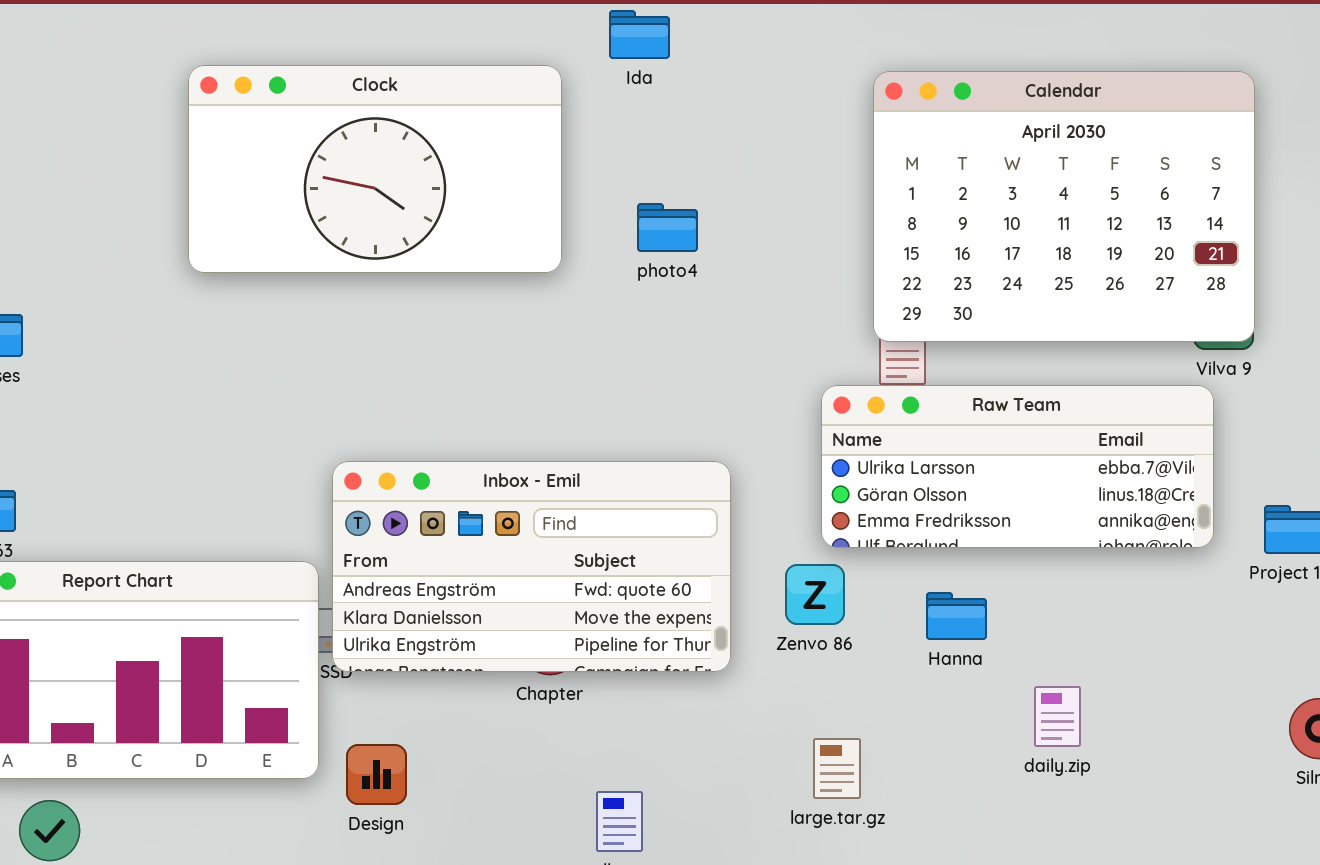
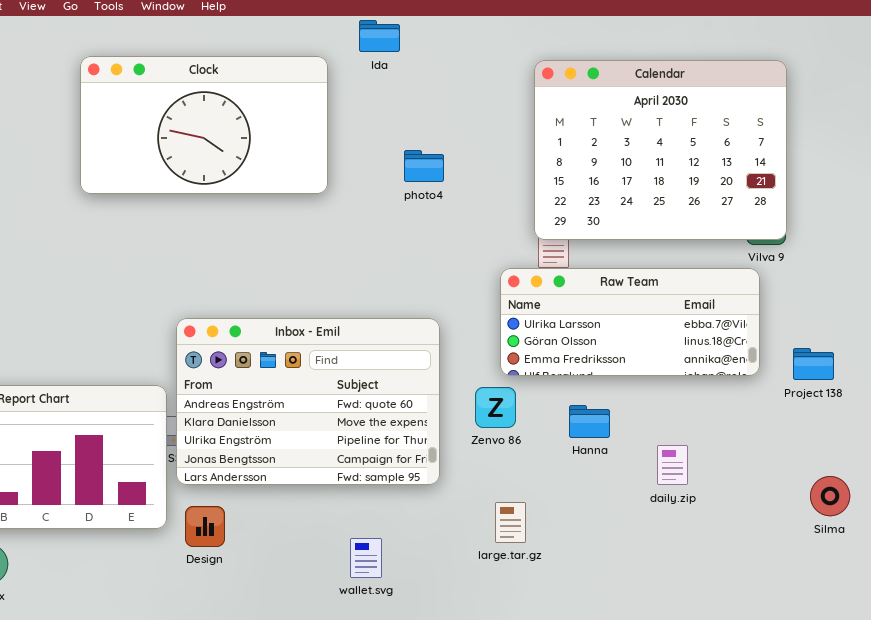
photo4: [637,203,698,252] -> [404,150,444,182], moved
Inbox - Emil: [332,461,731,672] -> [176,318,440,485], resized
daily.zip: [1034,686,1081,747] -> [657,445,688,485], moved

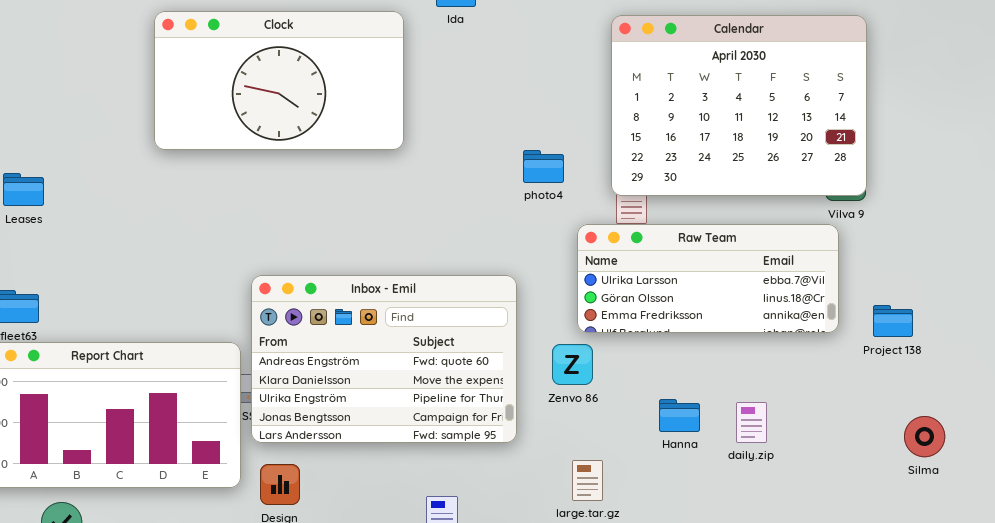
photo4: [404,150,444,182] -> [523,150,564,183], moved
Hanna: [569,405,610,438] -> [659,399,700,432], moved
Silma: [810,476,850,516] -> [904,416,945,457], moved

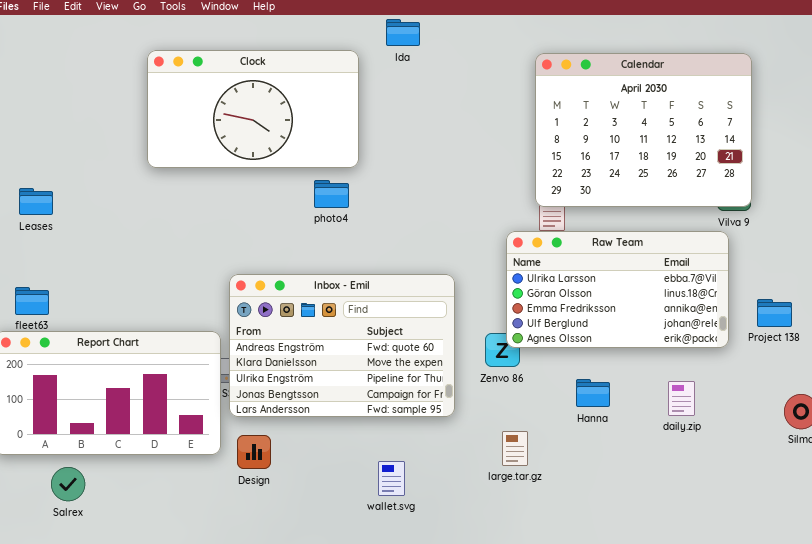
photo4: [523,150,564,183] -> [314,180,349,208], moved
Raw Team: [577,224,839,333] -> [506,231,729,348], resized
daily.zip: [736,402,767,443] -> [668,381,695,416], moved

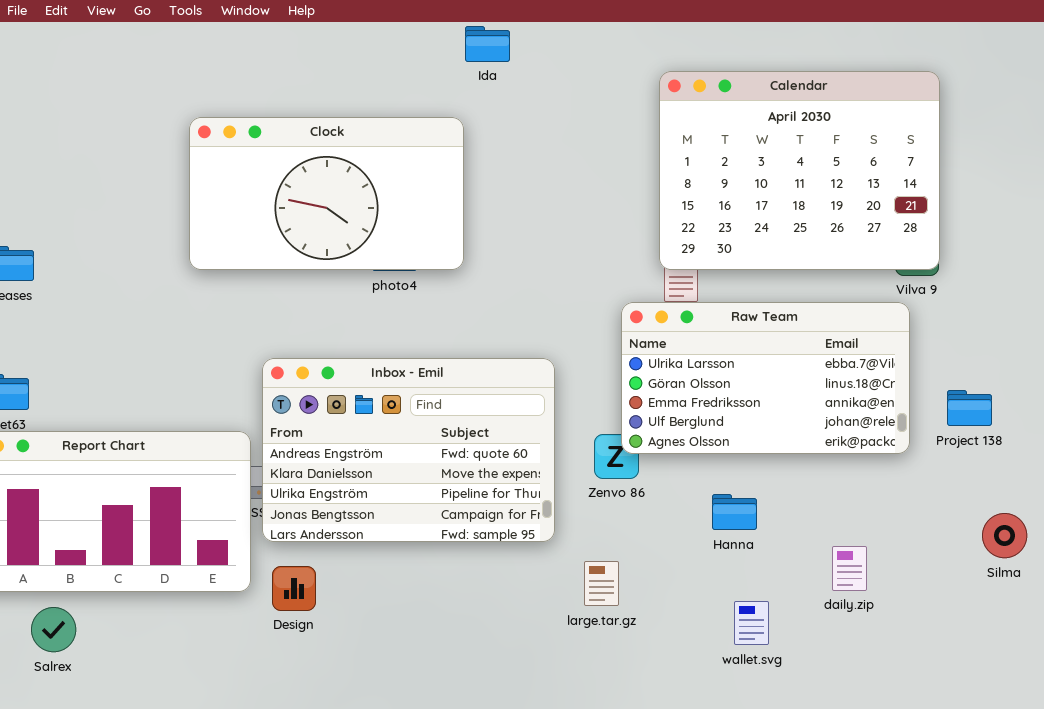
Clock: [147,50,359,168] -> [189,117,464,270], moved
daily.zip: [668,381,695,416] -> [832,546,867,591], moved
large.tar.gz: [502,431,528,466] -> [584,561,619,606], moved
wallet.svg: [378,461,405,496] -> [734,601,769,645], moved

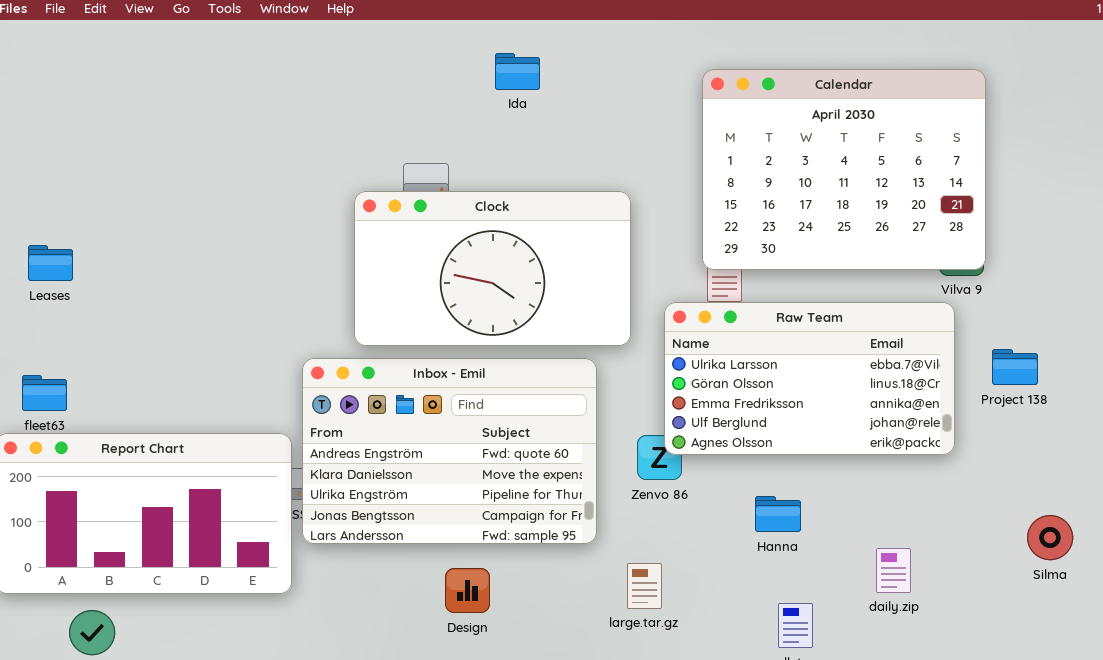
Ida: [465,26,510,62] -> [495,53,540,90], moved
Clock: [189,117,464,270] -> [354,191,631,346], moved
Project 138: [947,390,992,426] -> [992,349,1038,385], moved
Design: [272,566,316,611] -> [445,568,490,613], moved

